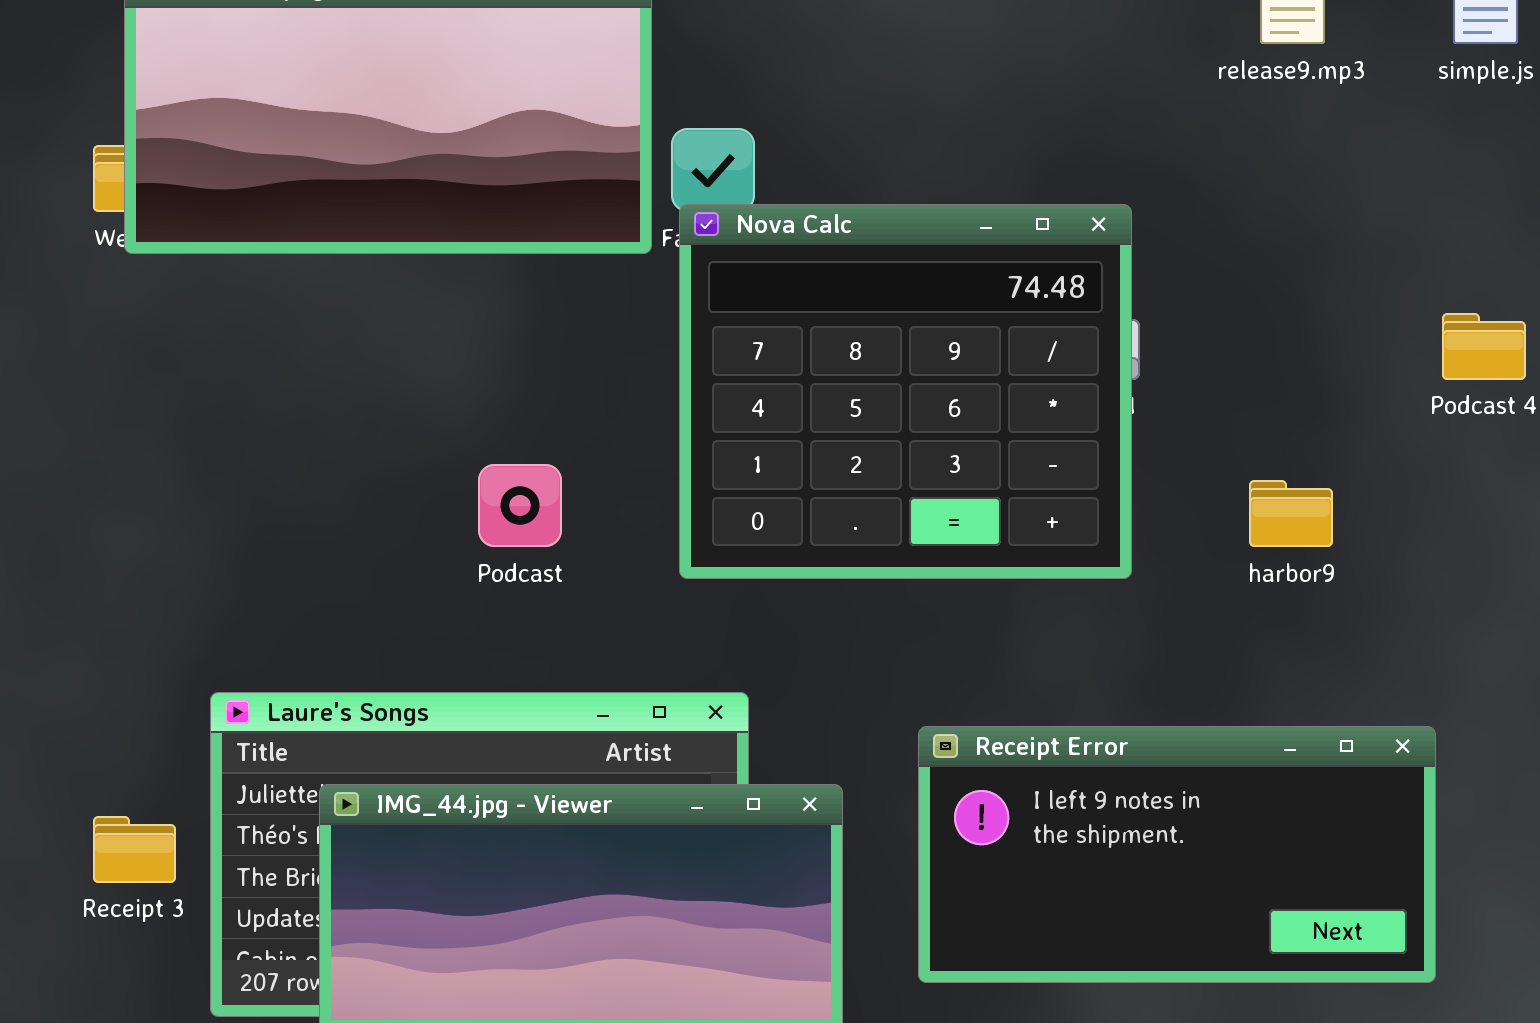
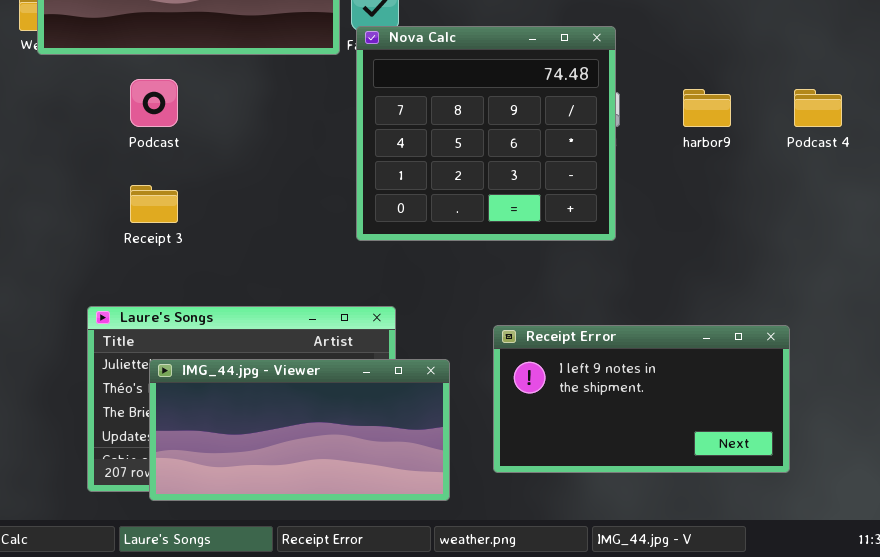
Podcast: [478,464,562,547] -> [130,79,178,127], moved
harbor9: [1249,480,1333,547] -> [683,89,731,127], moved
Receipt 3: [93,816,176,883] -> [130,185,178,223], moved

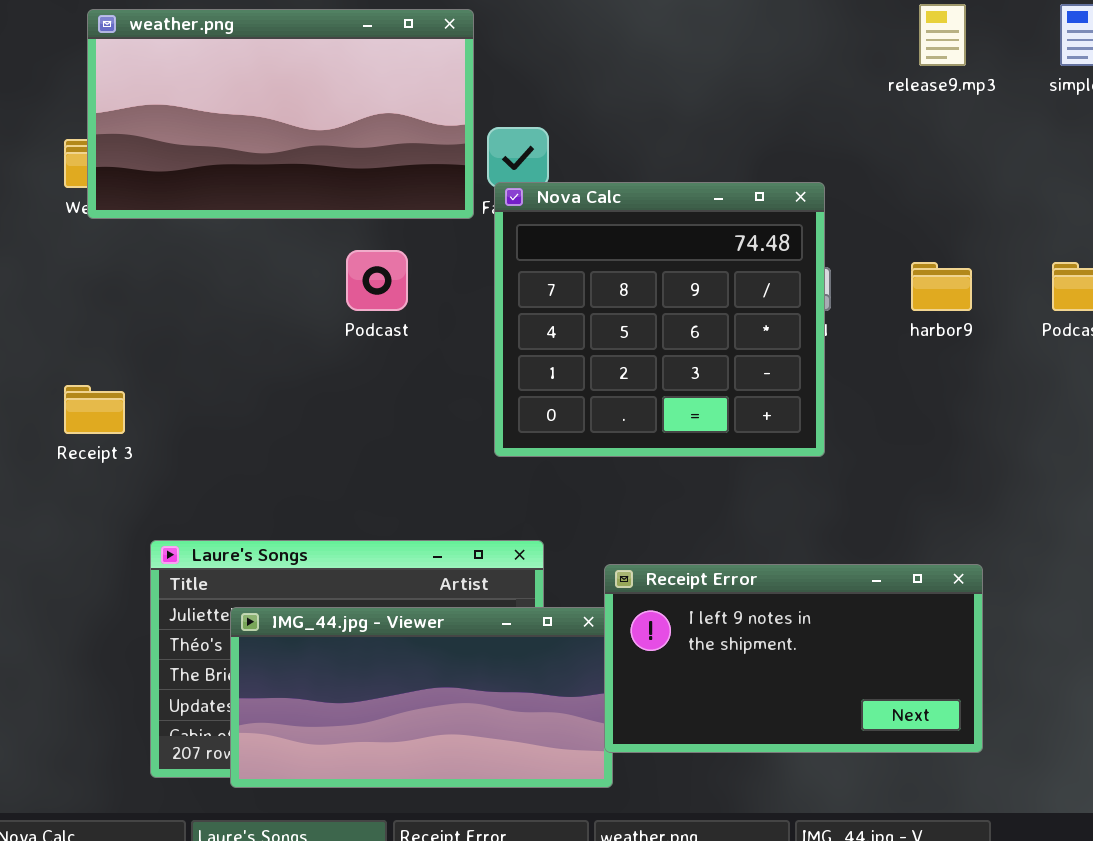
Podcast: [130,79,178,127] -> [346,250,408,311], moved
Receipt 3: [130,185,178,223] -> [64,385,125,434], moved
Receipt Error: [493,325,790,473] -> [604,564,983,753], moved

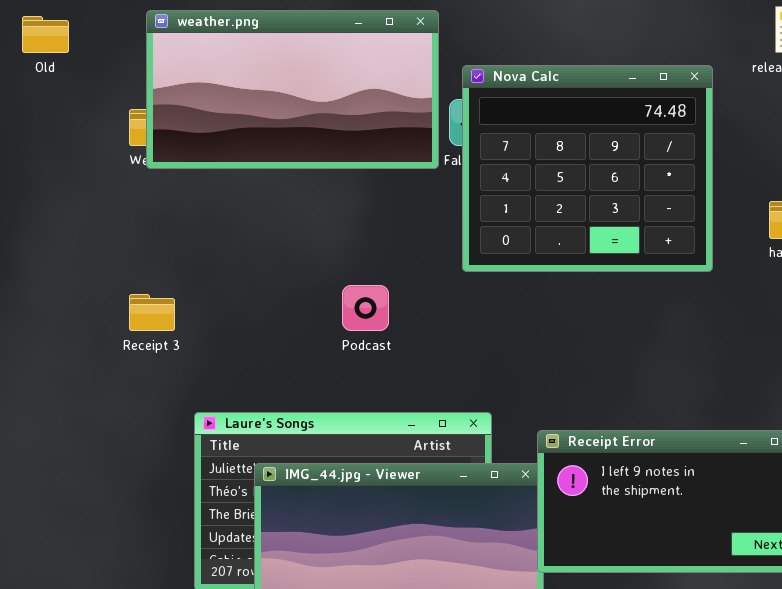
Nova Calc: [494,182,825,457] -> [462,65,713,272], moved
Podcast: [346,250,408,311] -> [342,285,389,331], moved

